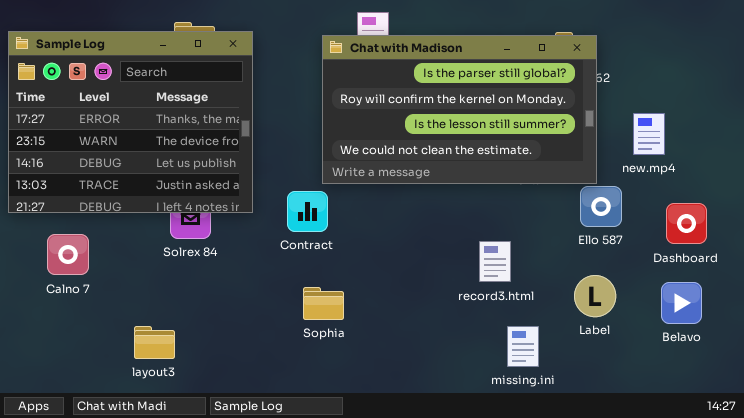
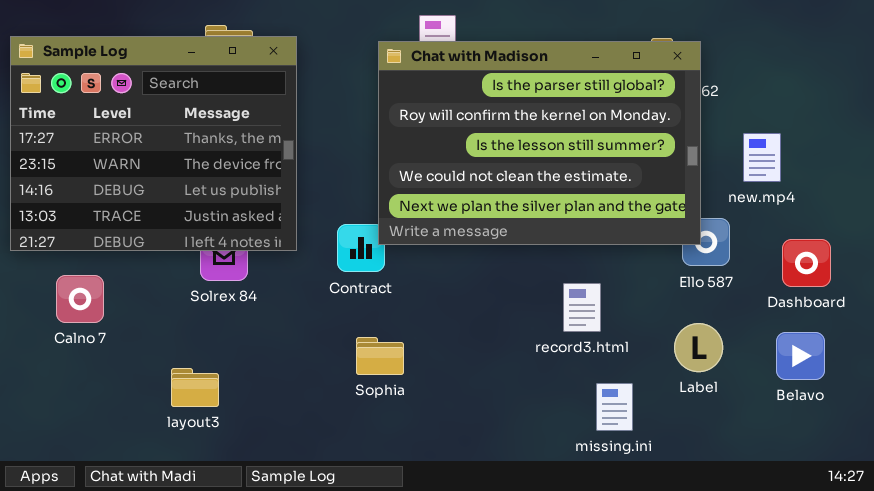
Chat with Madison: [322,35,597,184] -> [378,41,701,245], resized
layout3: [134,326,175,359] -> [171,368,219,407], moved

